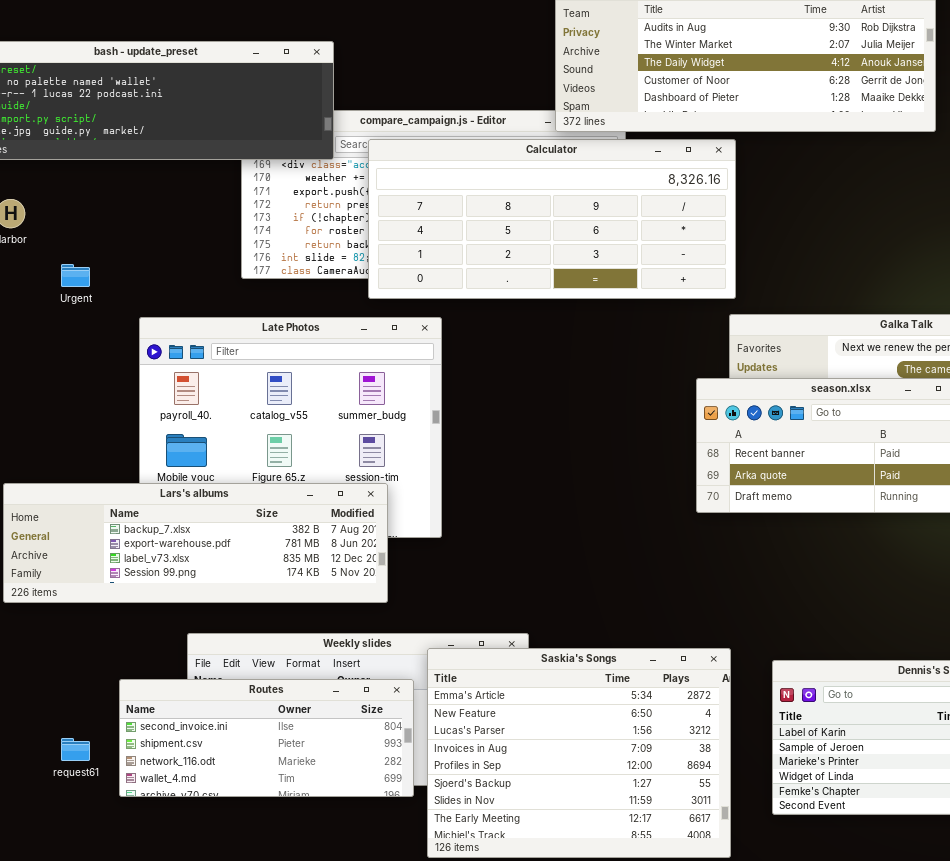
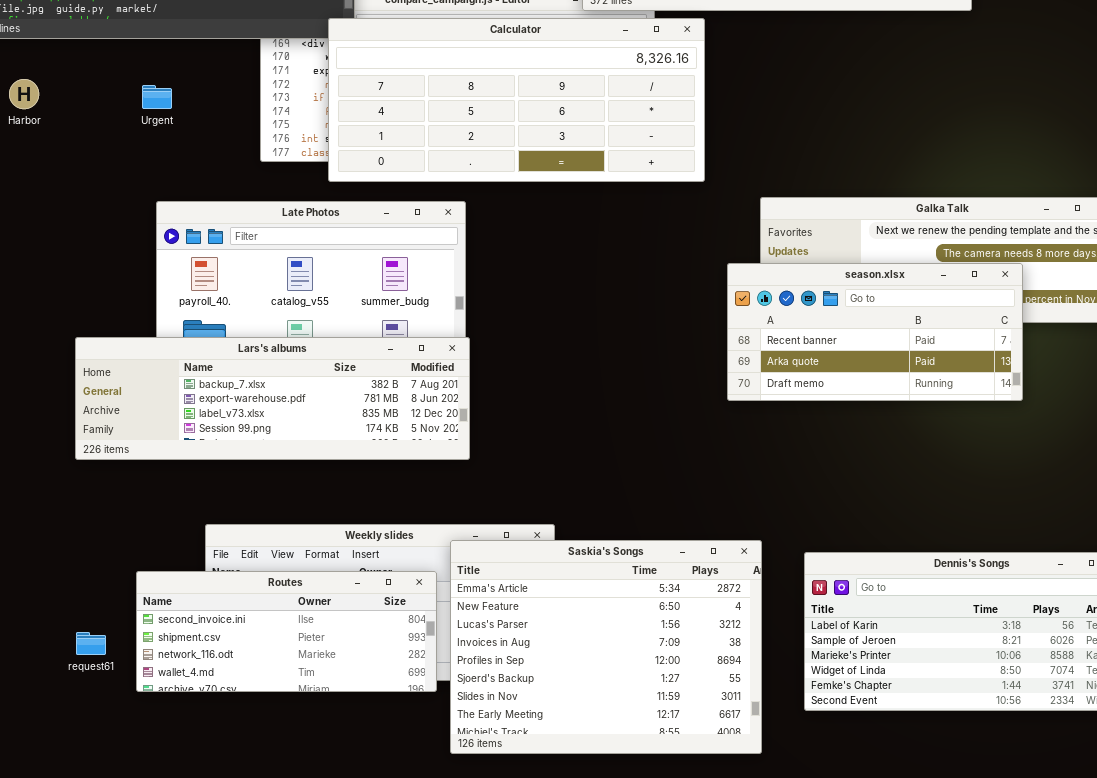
Calculator: [368,139,736,299] -> [328,18,705,182], moved
Urgent: [61,264,90,287] -> [142,85,172,109], moved
Lars's albums: [3,483,388,603] -> [75,337,470,460], moved

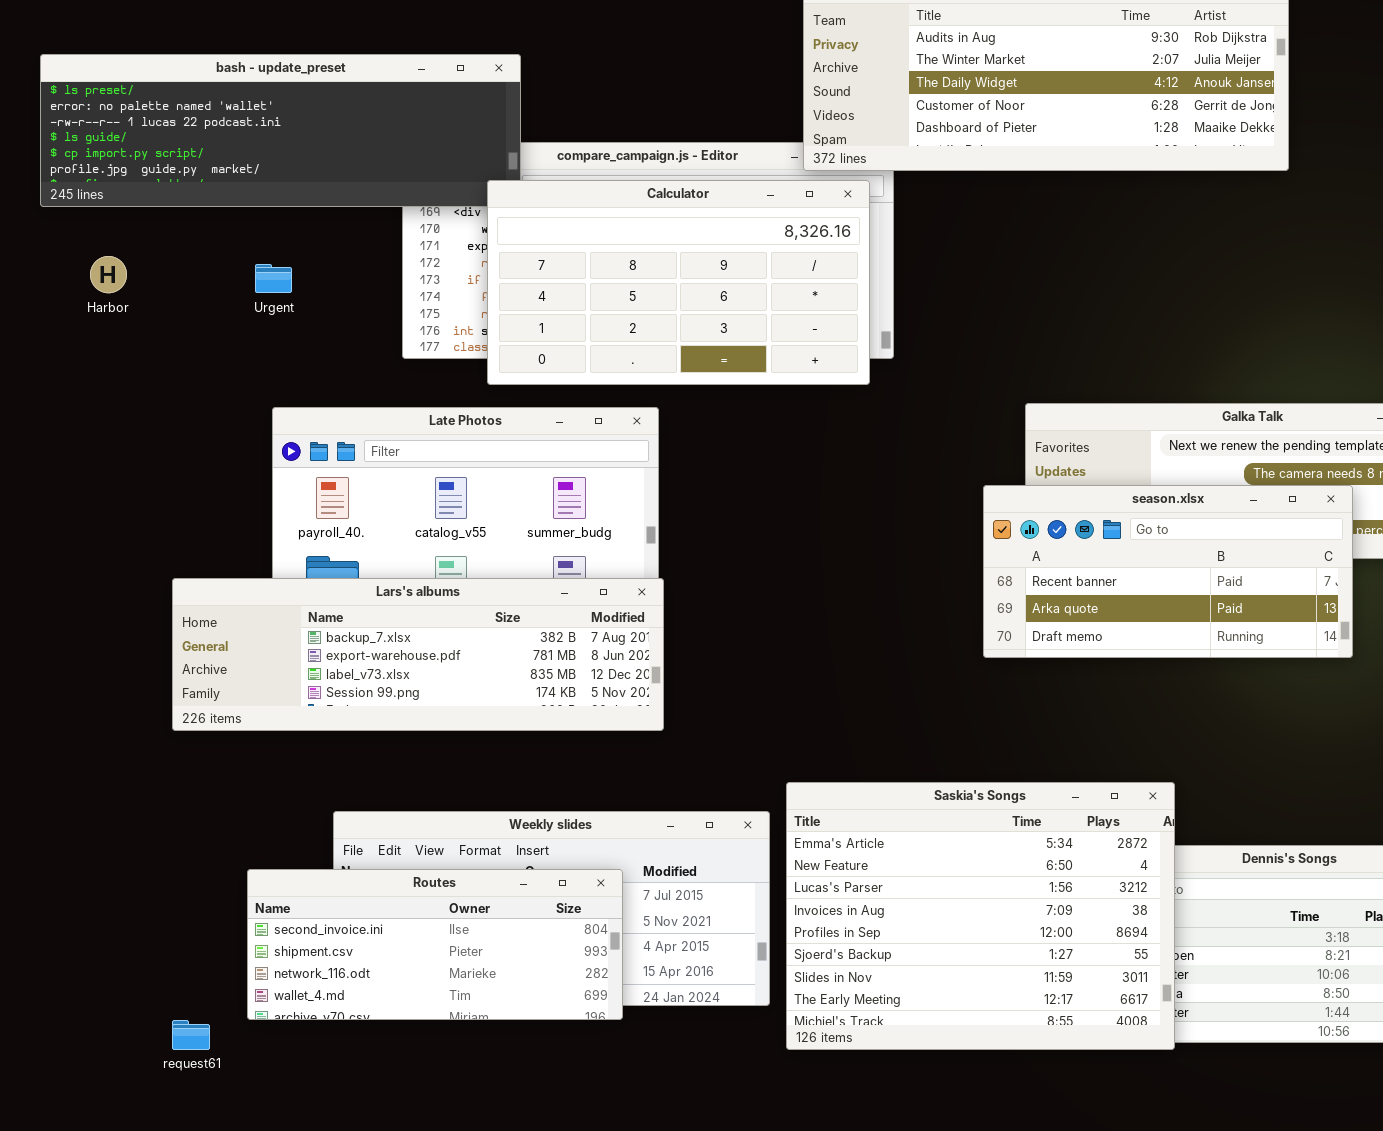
Calculator: [328,18,705,182] -> [487,180,870,385], resized
Saskia's Songs: [450,540,762,754] -> [786,782,1175,1050], moved
request61: [76,632,106,655] -> [172,1020,210,1050], moved

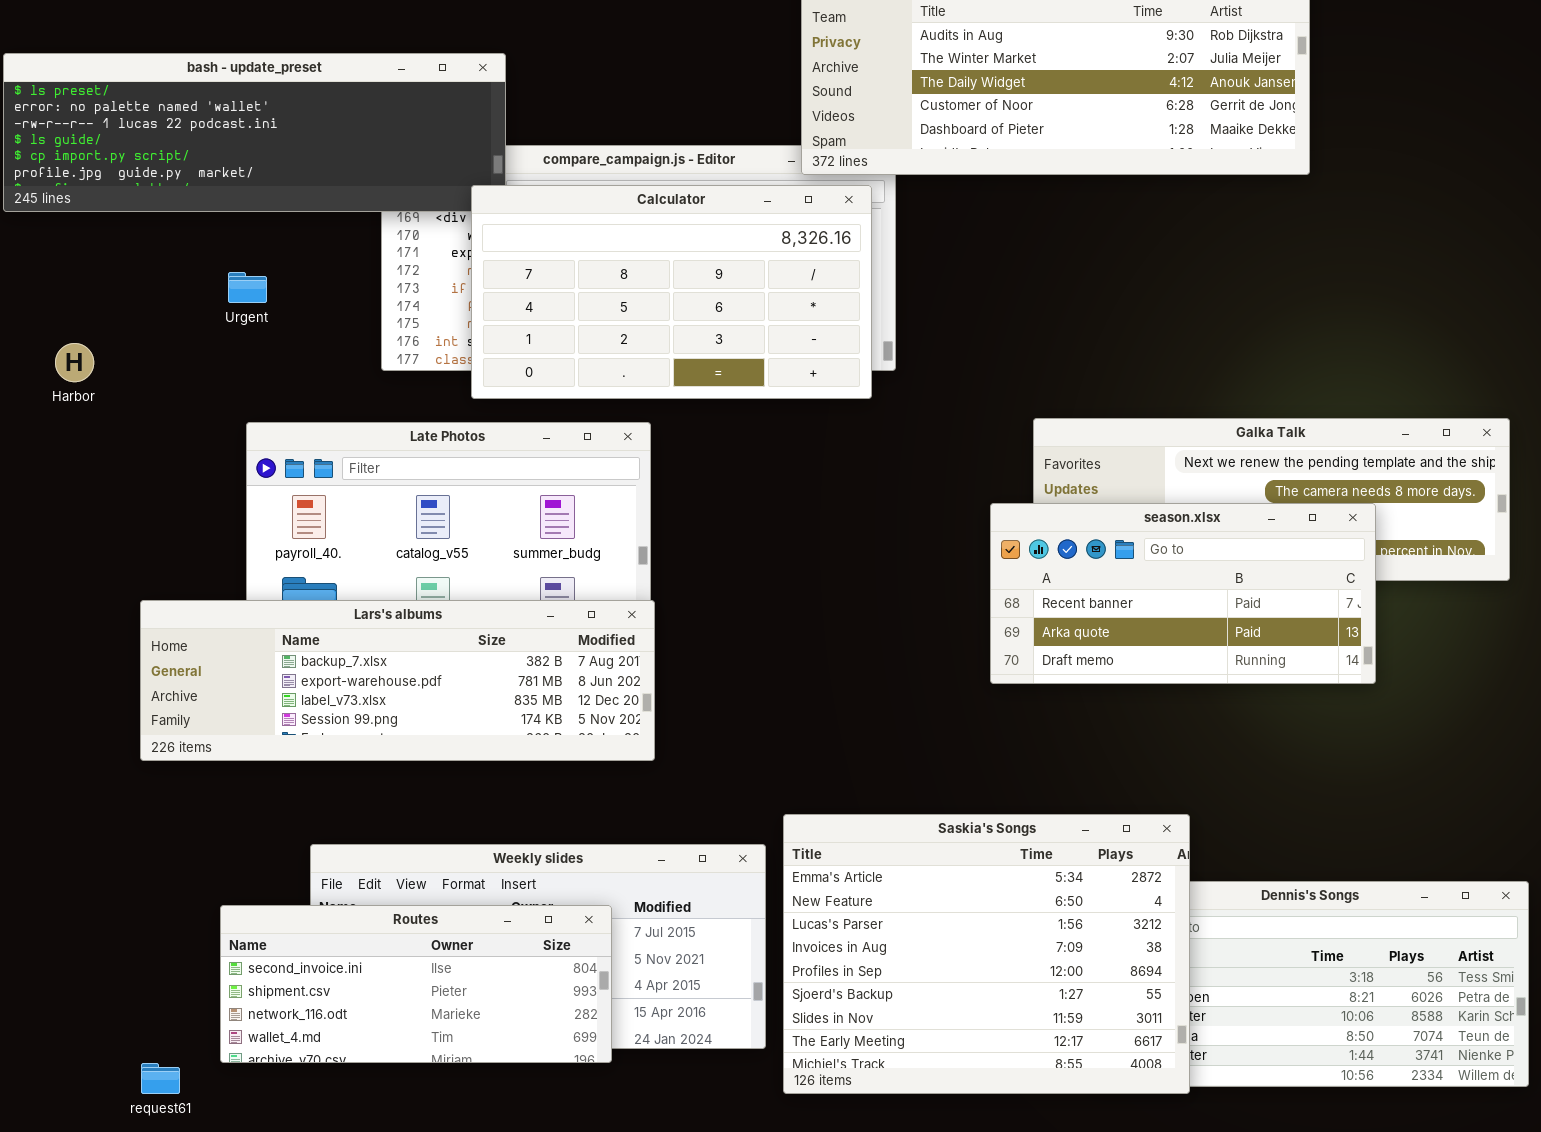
Harbor: [90,256,127,293] -> [55,343,94,382], moved

